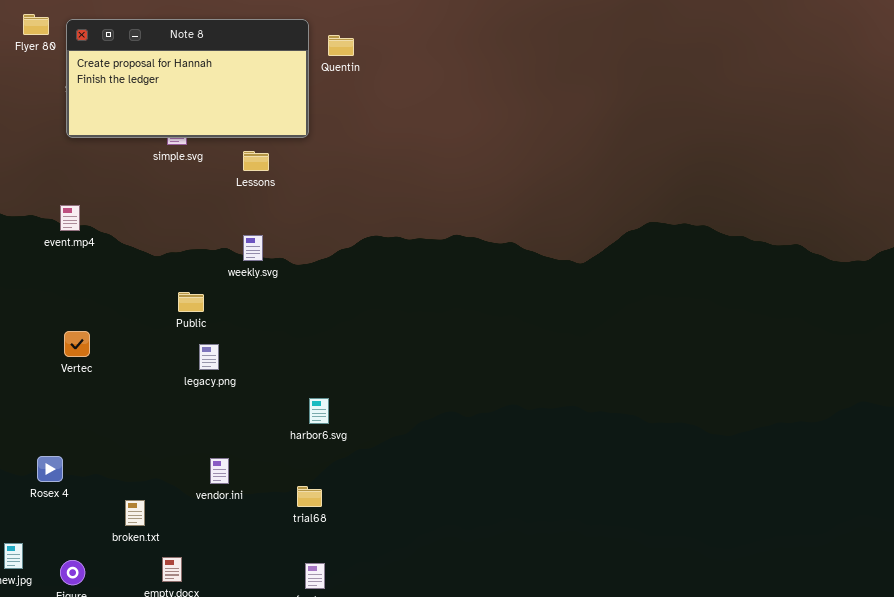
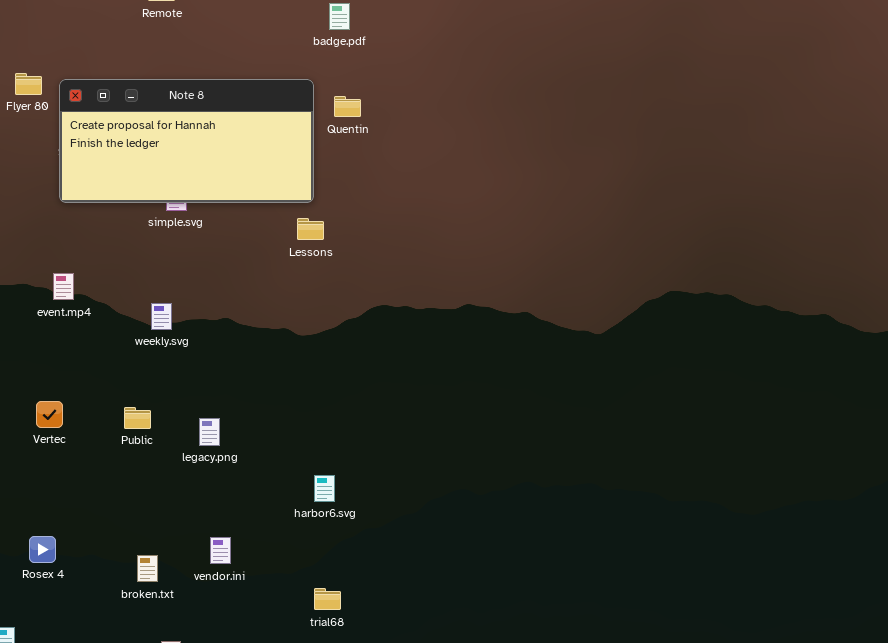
Lessons: [243,151,269,171] -> [297,218,324,240], moved
weekly.svg: [243,235,263,261] -> [151,303,172,330], moved
Public: [178,292,204,312] -> [124,407,151,429], moved
Vertec: [64,331,90,357] -> [36,401,63,428], moved
trial68: [297,486,322,507] -> [314,588,341,610], moved
broken.txt: [125,500,145,526] -> [137,555,158,582], moved

